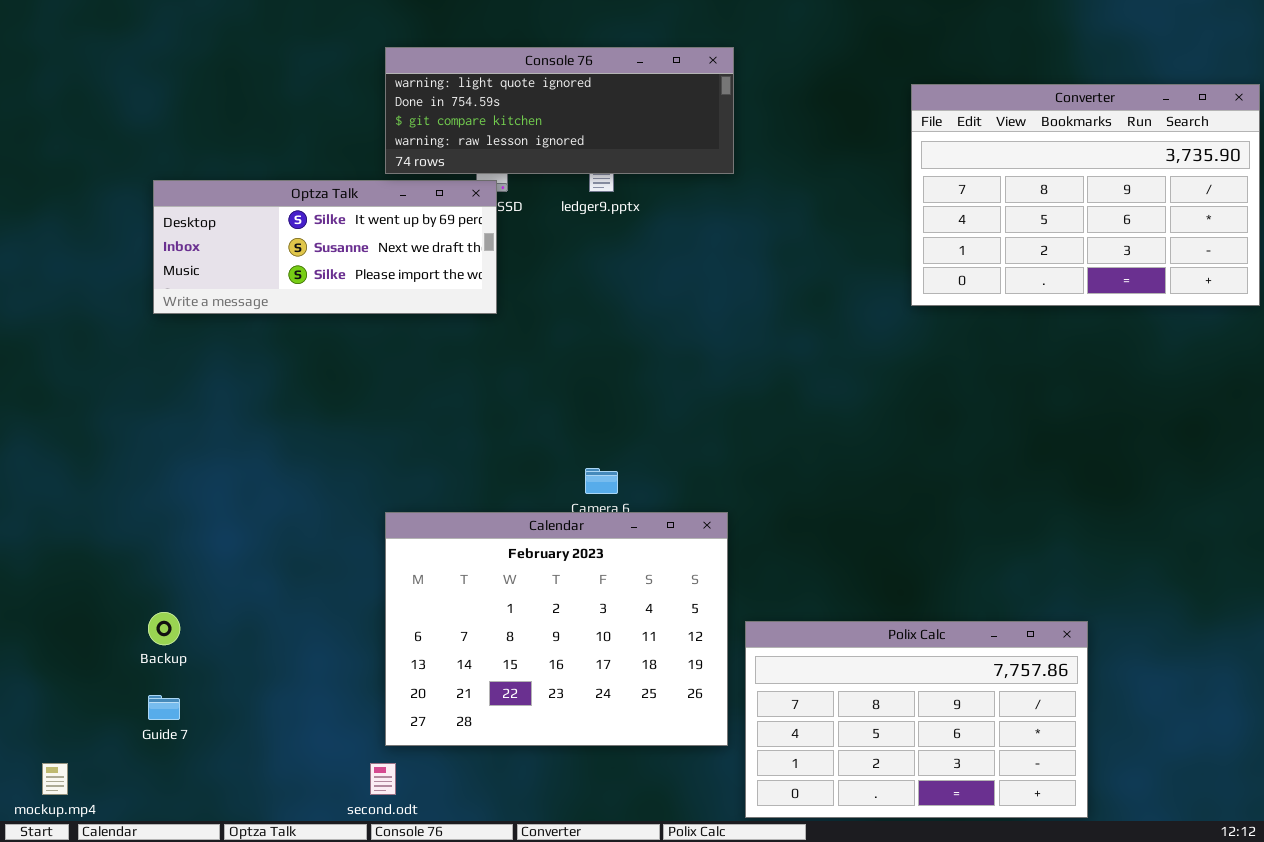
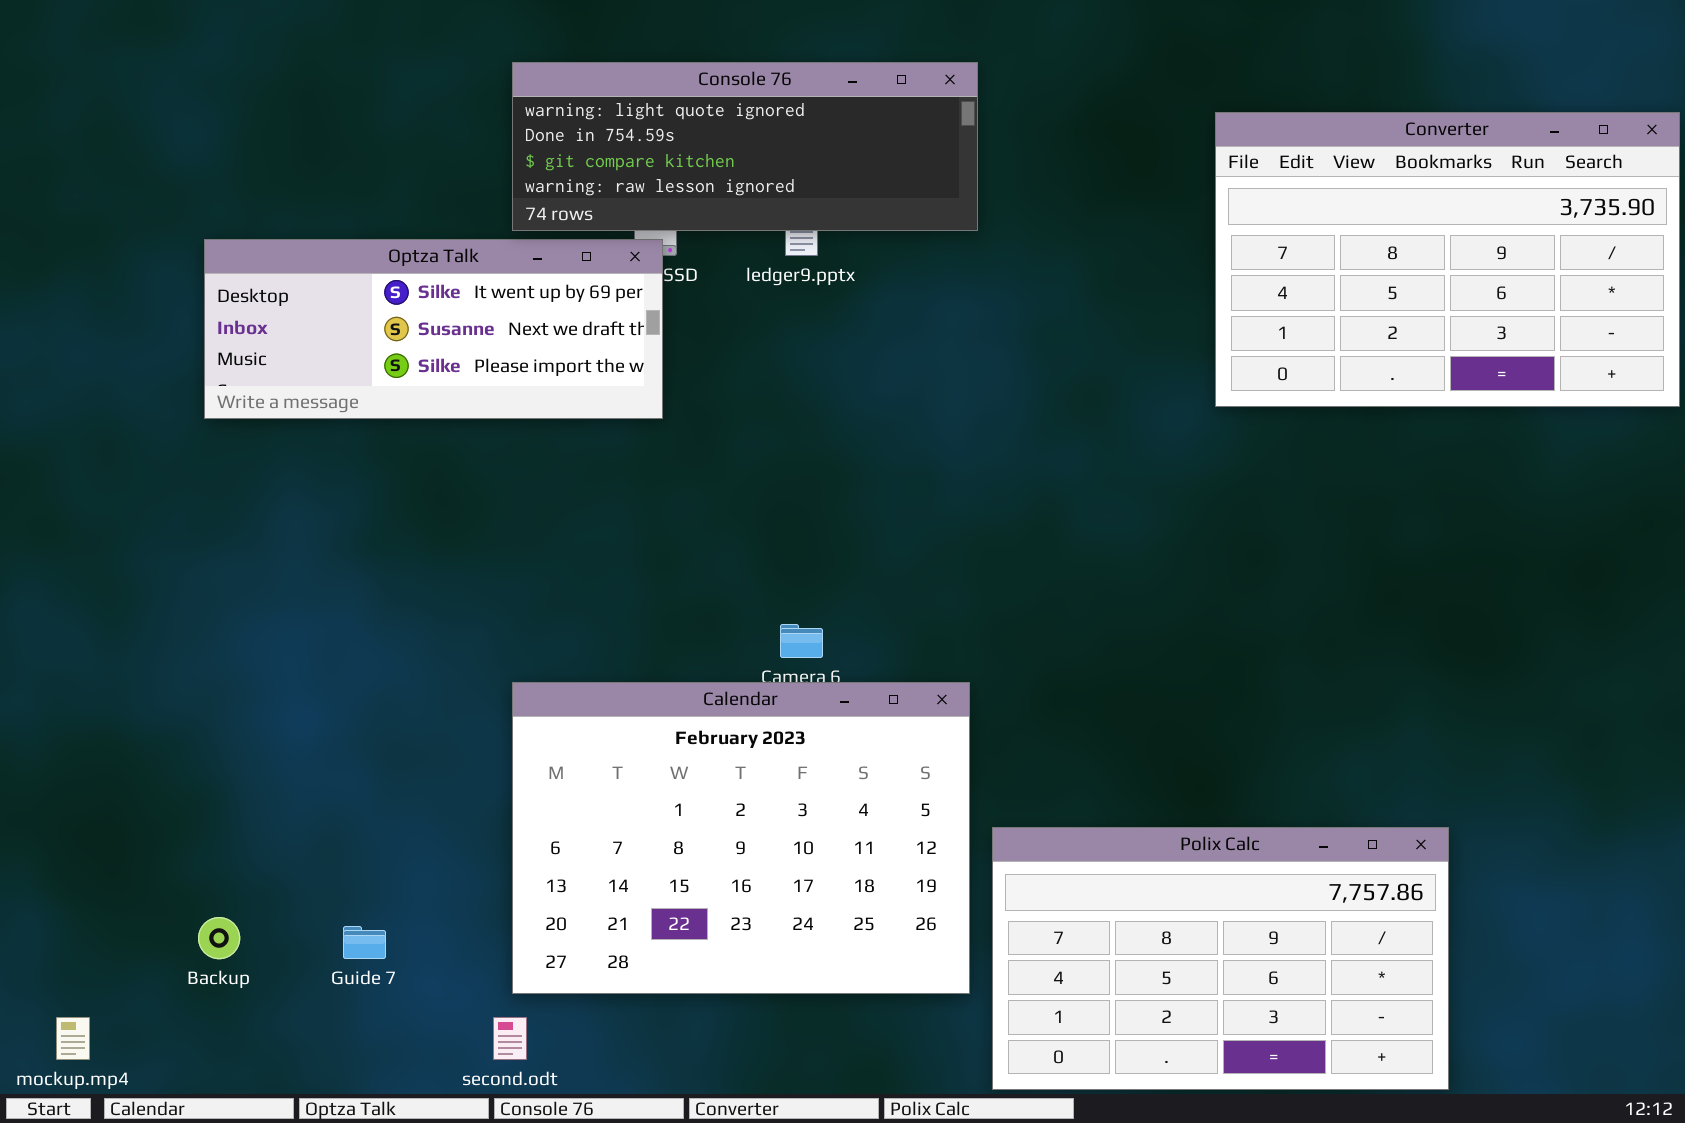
Backup: [148,612,180,645] -> [198,917,240,959], moved
Guide 7: [148,695,180,720] -> [343,926,386,959], moved

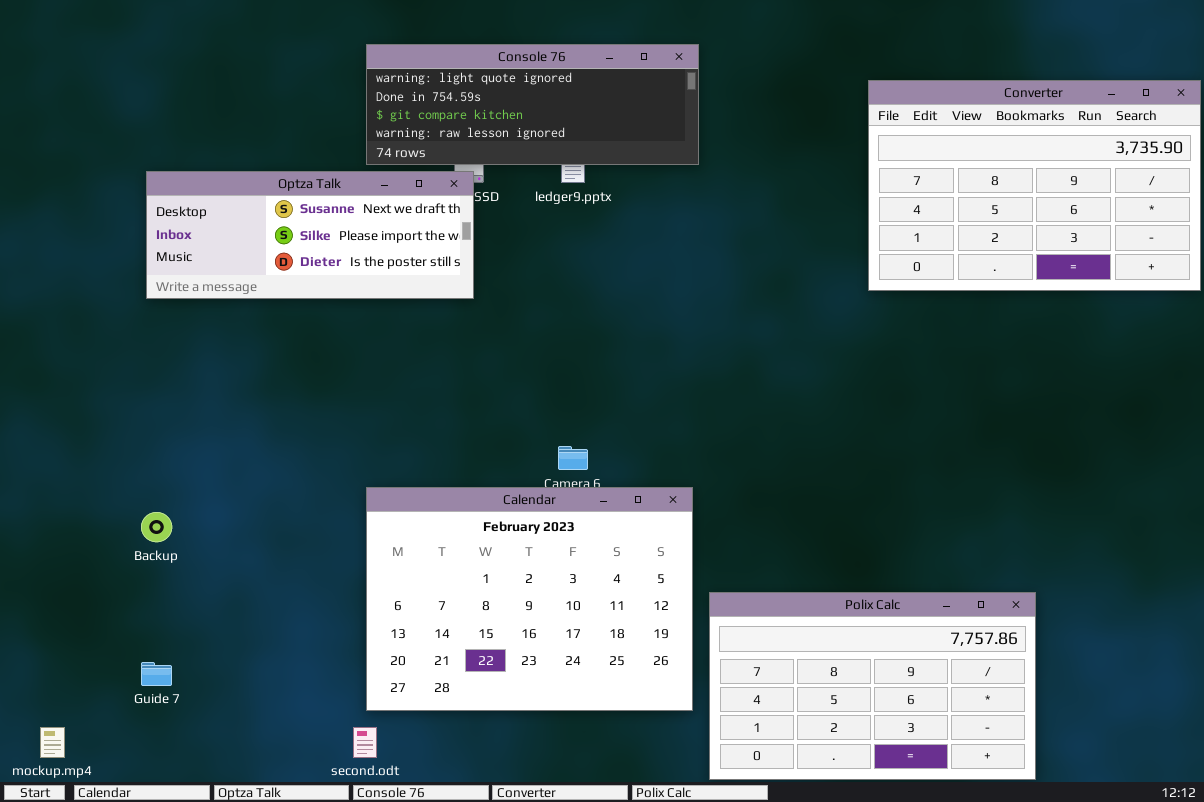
Optza Talk: [204,239,663,419] -> [146,171,474,299], scrolled down 1 row
Backup: [198,917,240,959] -> [141,512,172,542], moved
Guide 7: [343,926,386,959] -> [141,662,172,686], moved

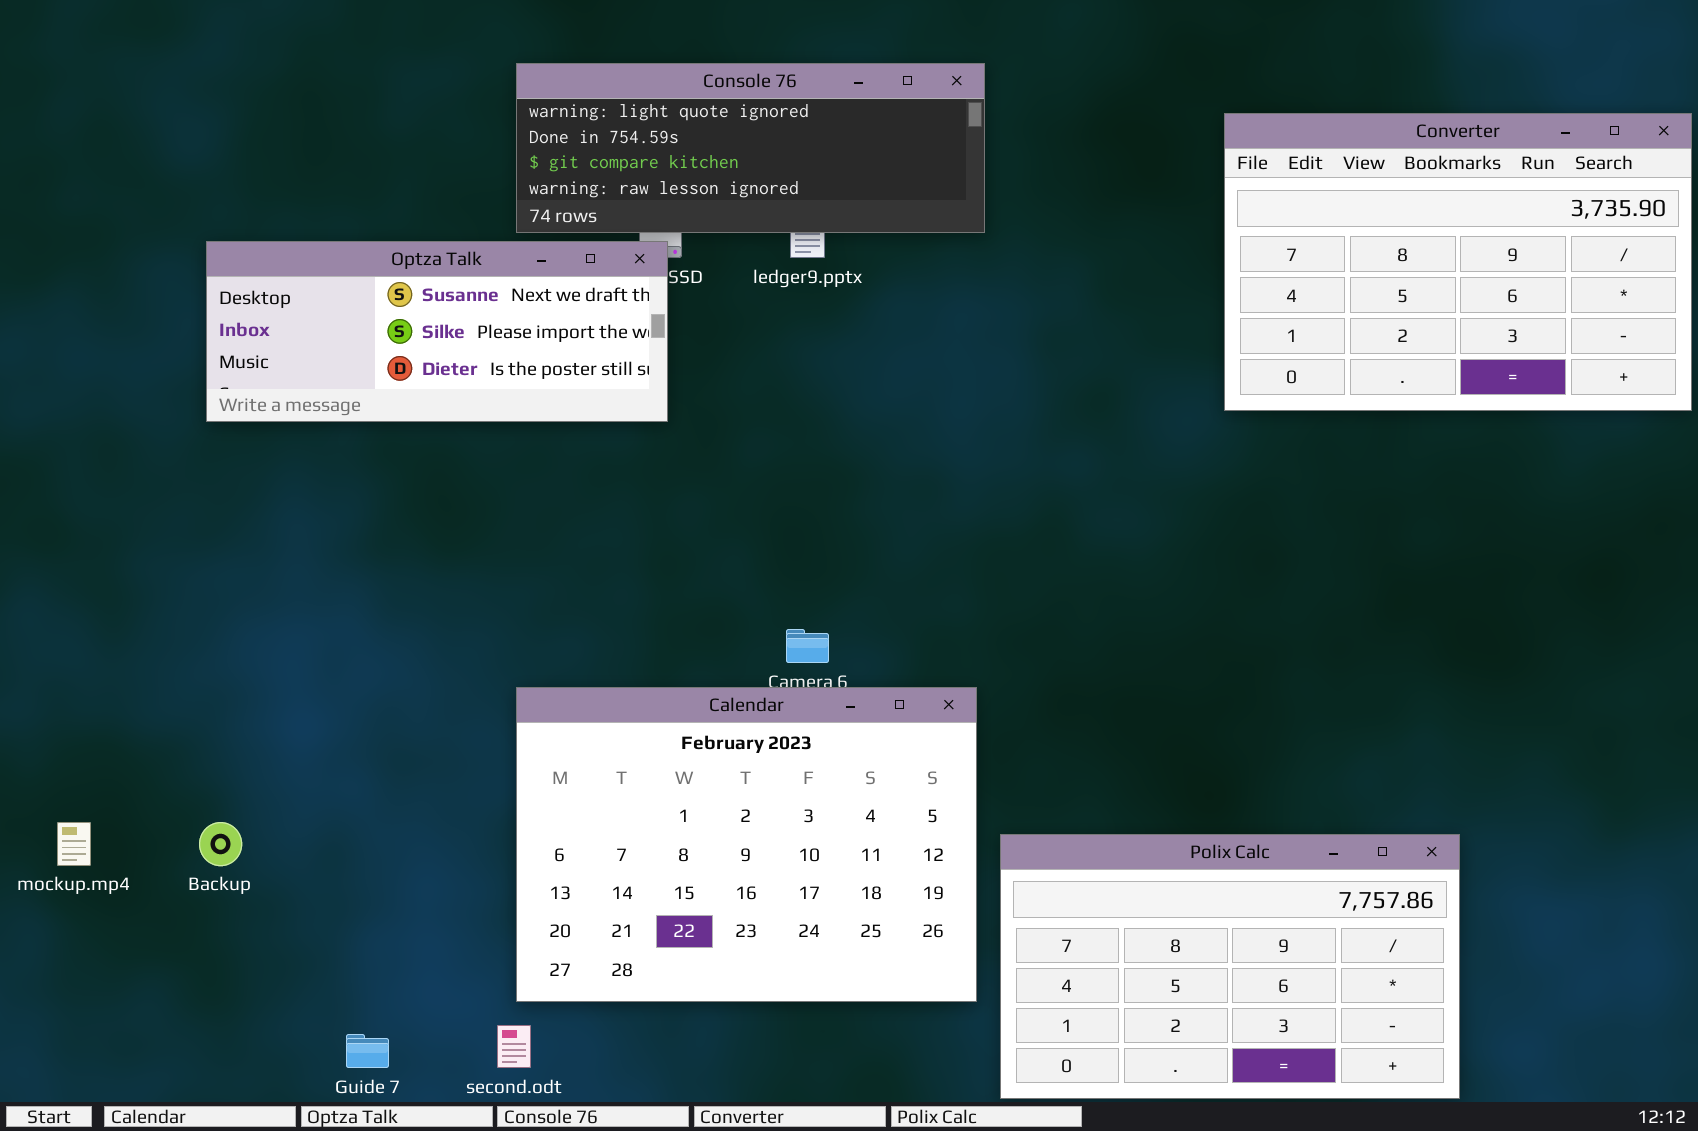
Backup: [141,512,172,542] -> [199,822,242,866], moved
Guide 7: [141,662,172,686] -> [346,1034,389,1068], moved
mockup.mp4: [40,727,65,758] -> [57,822,91,866], moved

